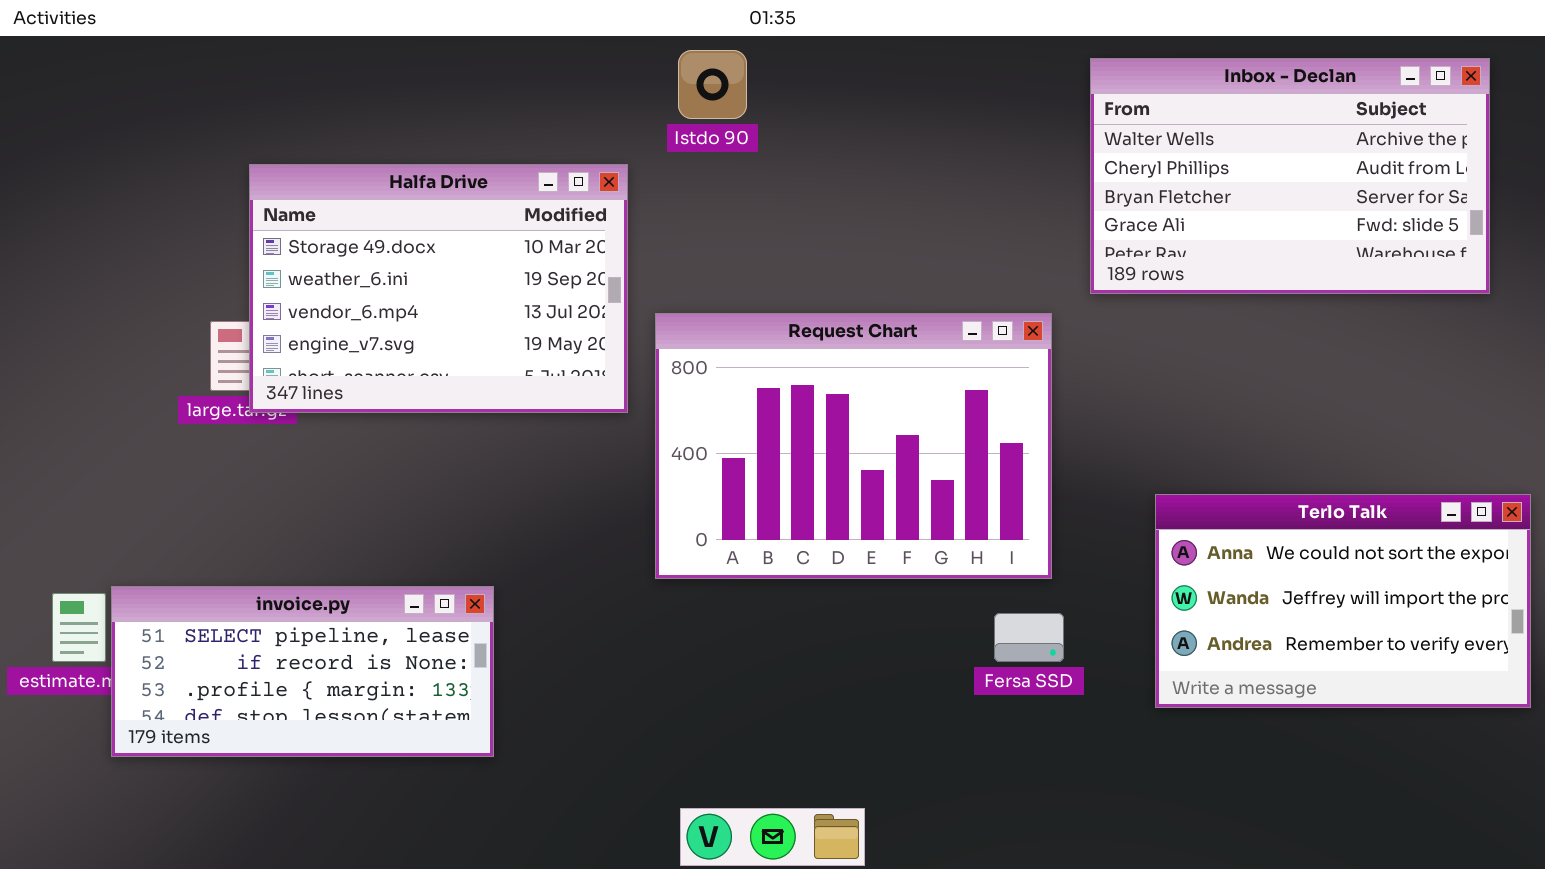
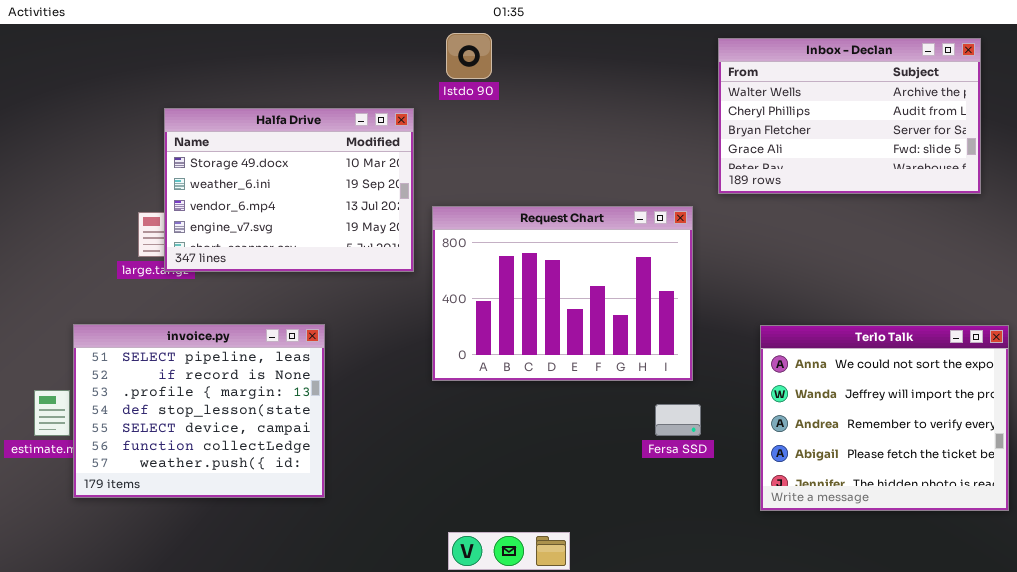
Terlo Talk: [1155,494,1531,708] -> [760,325,1009,511], resized
invoice.py: [111,586,494,757] -> [73,324,325,498], resized

